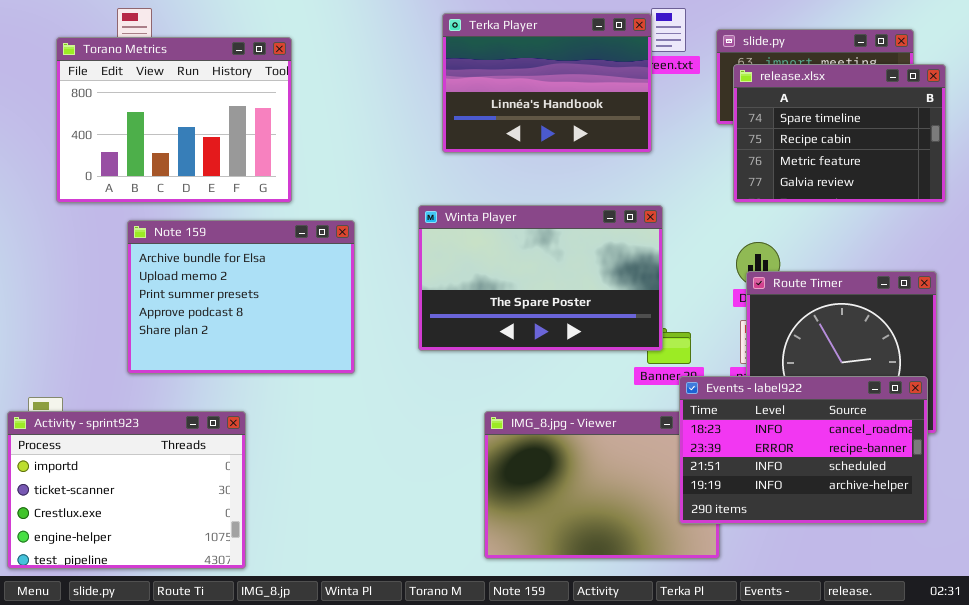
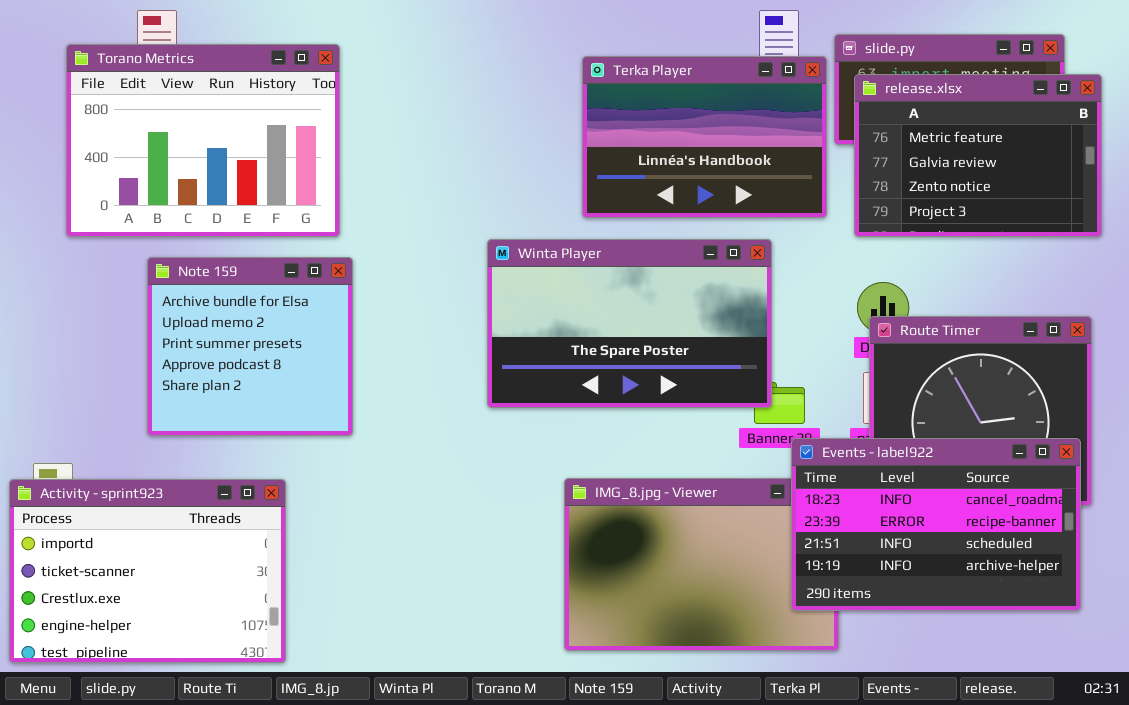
Terka Player: [442,13,652,153] -> [582,56,827,218], moved
release.xlsx: [733,64,946,203] -> [854,74,1102,237], scrolled down 2 rows
Note 159: [127,220,355,374] -> [147,257,353,436], resized

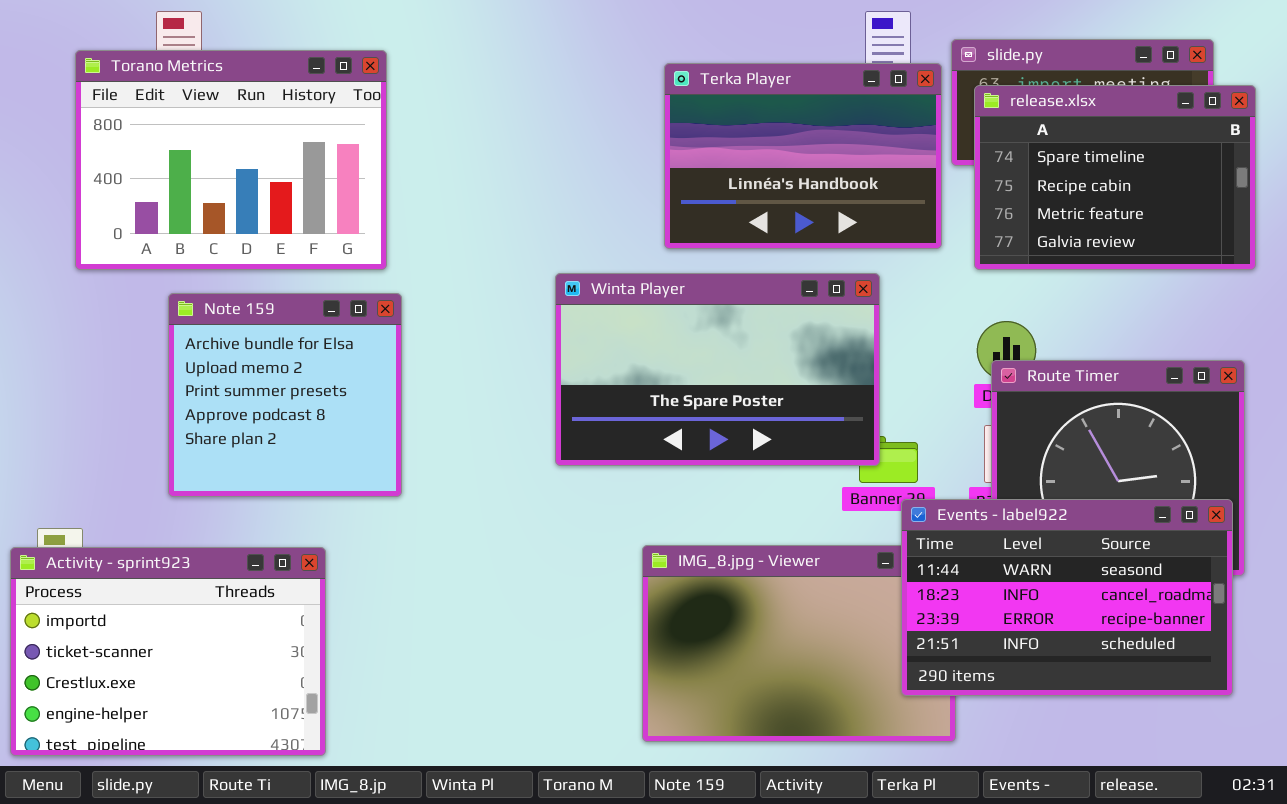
release.xlsx: [854,74,1102,237] -> [974,85,1256,270], scrolled up 2 rows
Events - label922: [791,438,1081,611] -> [901,499,1233,696], scrolled up 1 row

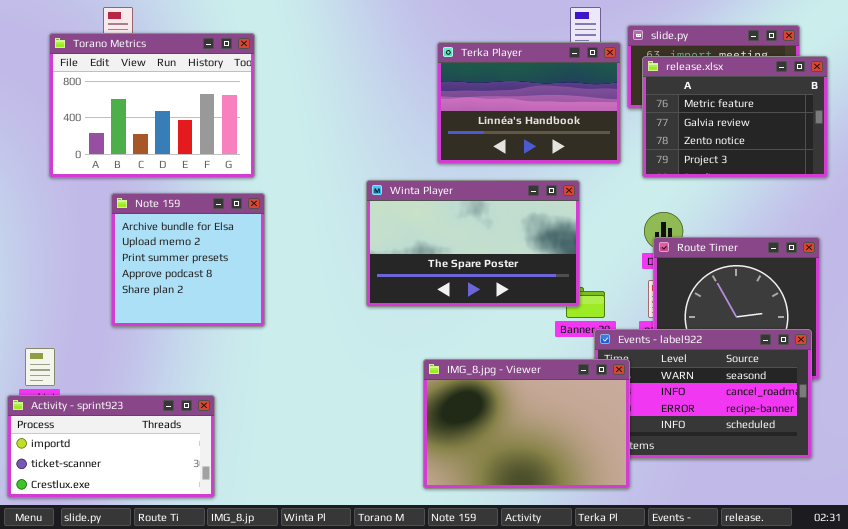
release.xlsx: [974,85,1256,270] -> [642,56,828,178], scrolled down 2 rows
IMG_8.jpg - Viewer: [642,545,956,742] -> [423,359,630,489], raised
Activity - sprint923: [10,547,326,756] -> [7,395,215,498], resized

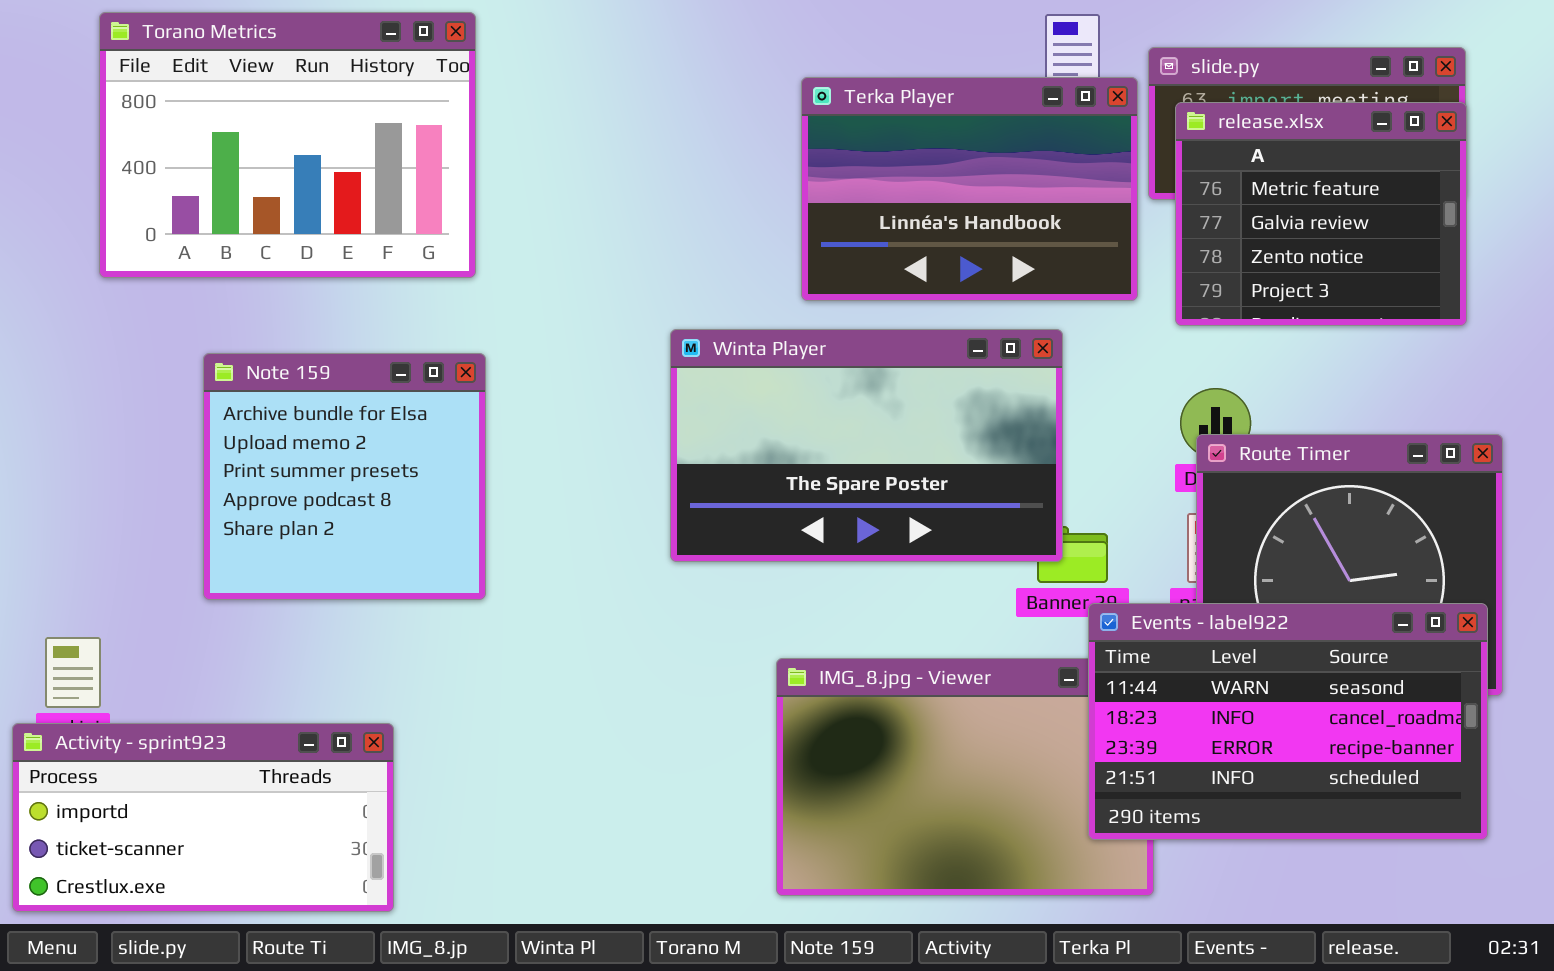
Torano Metrics: [49,33,255,178] -> [99,12,476,278], moved
release.xlsx: [642,56,828,178] -> [1175,102,1467,326], resized
Events - label922: [594,329,812,459] -> [1088,603,1488,840], raised

